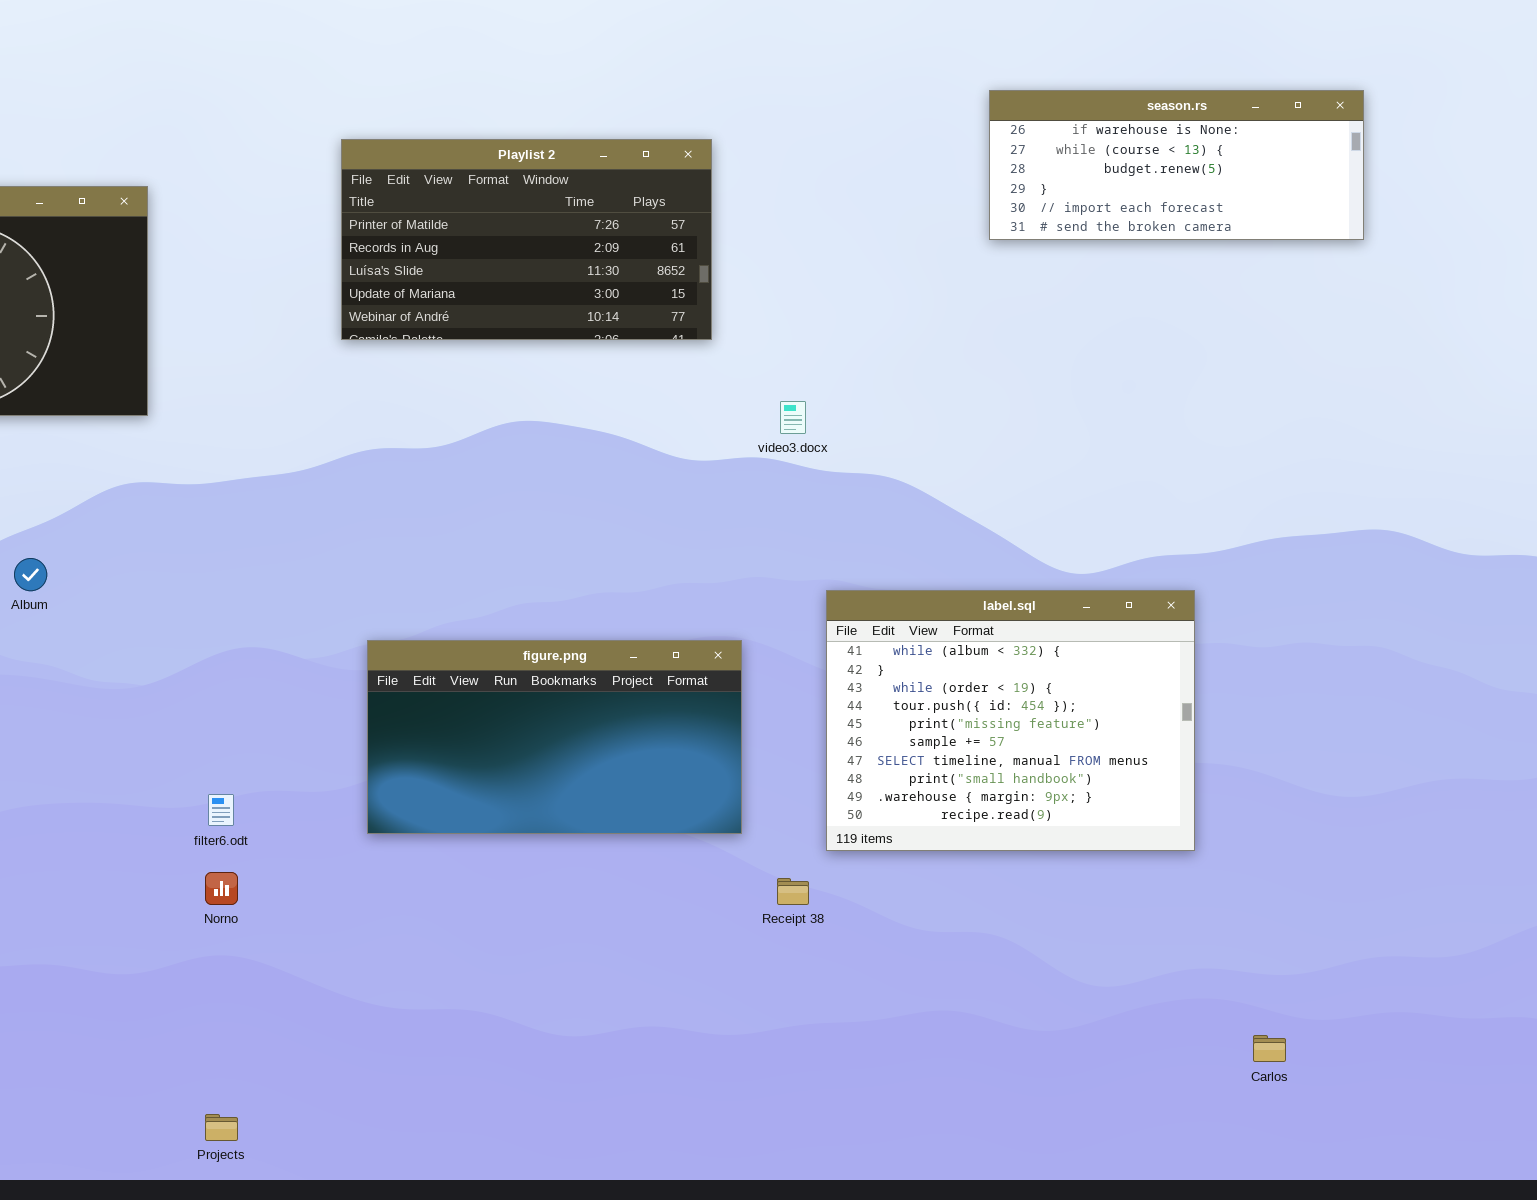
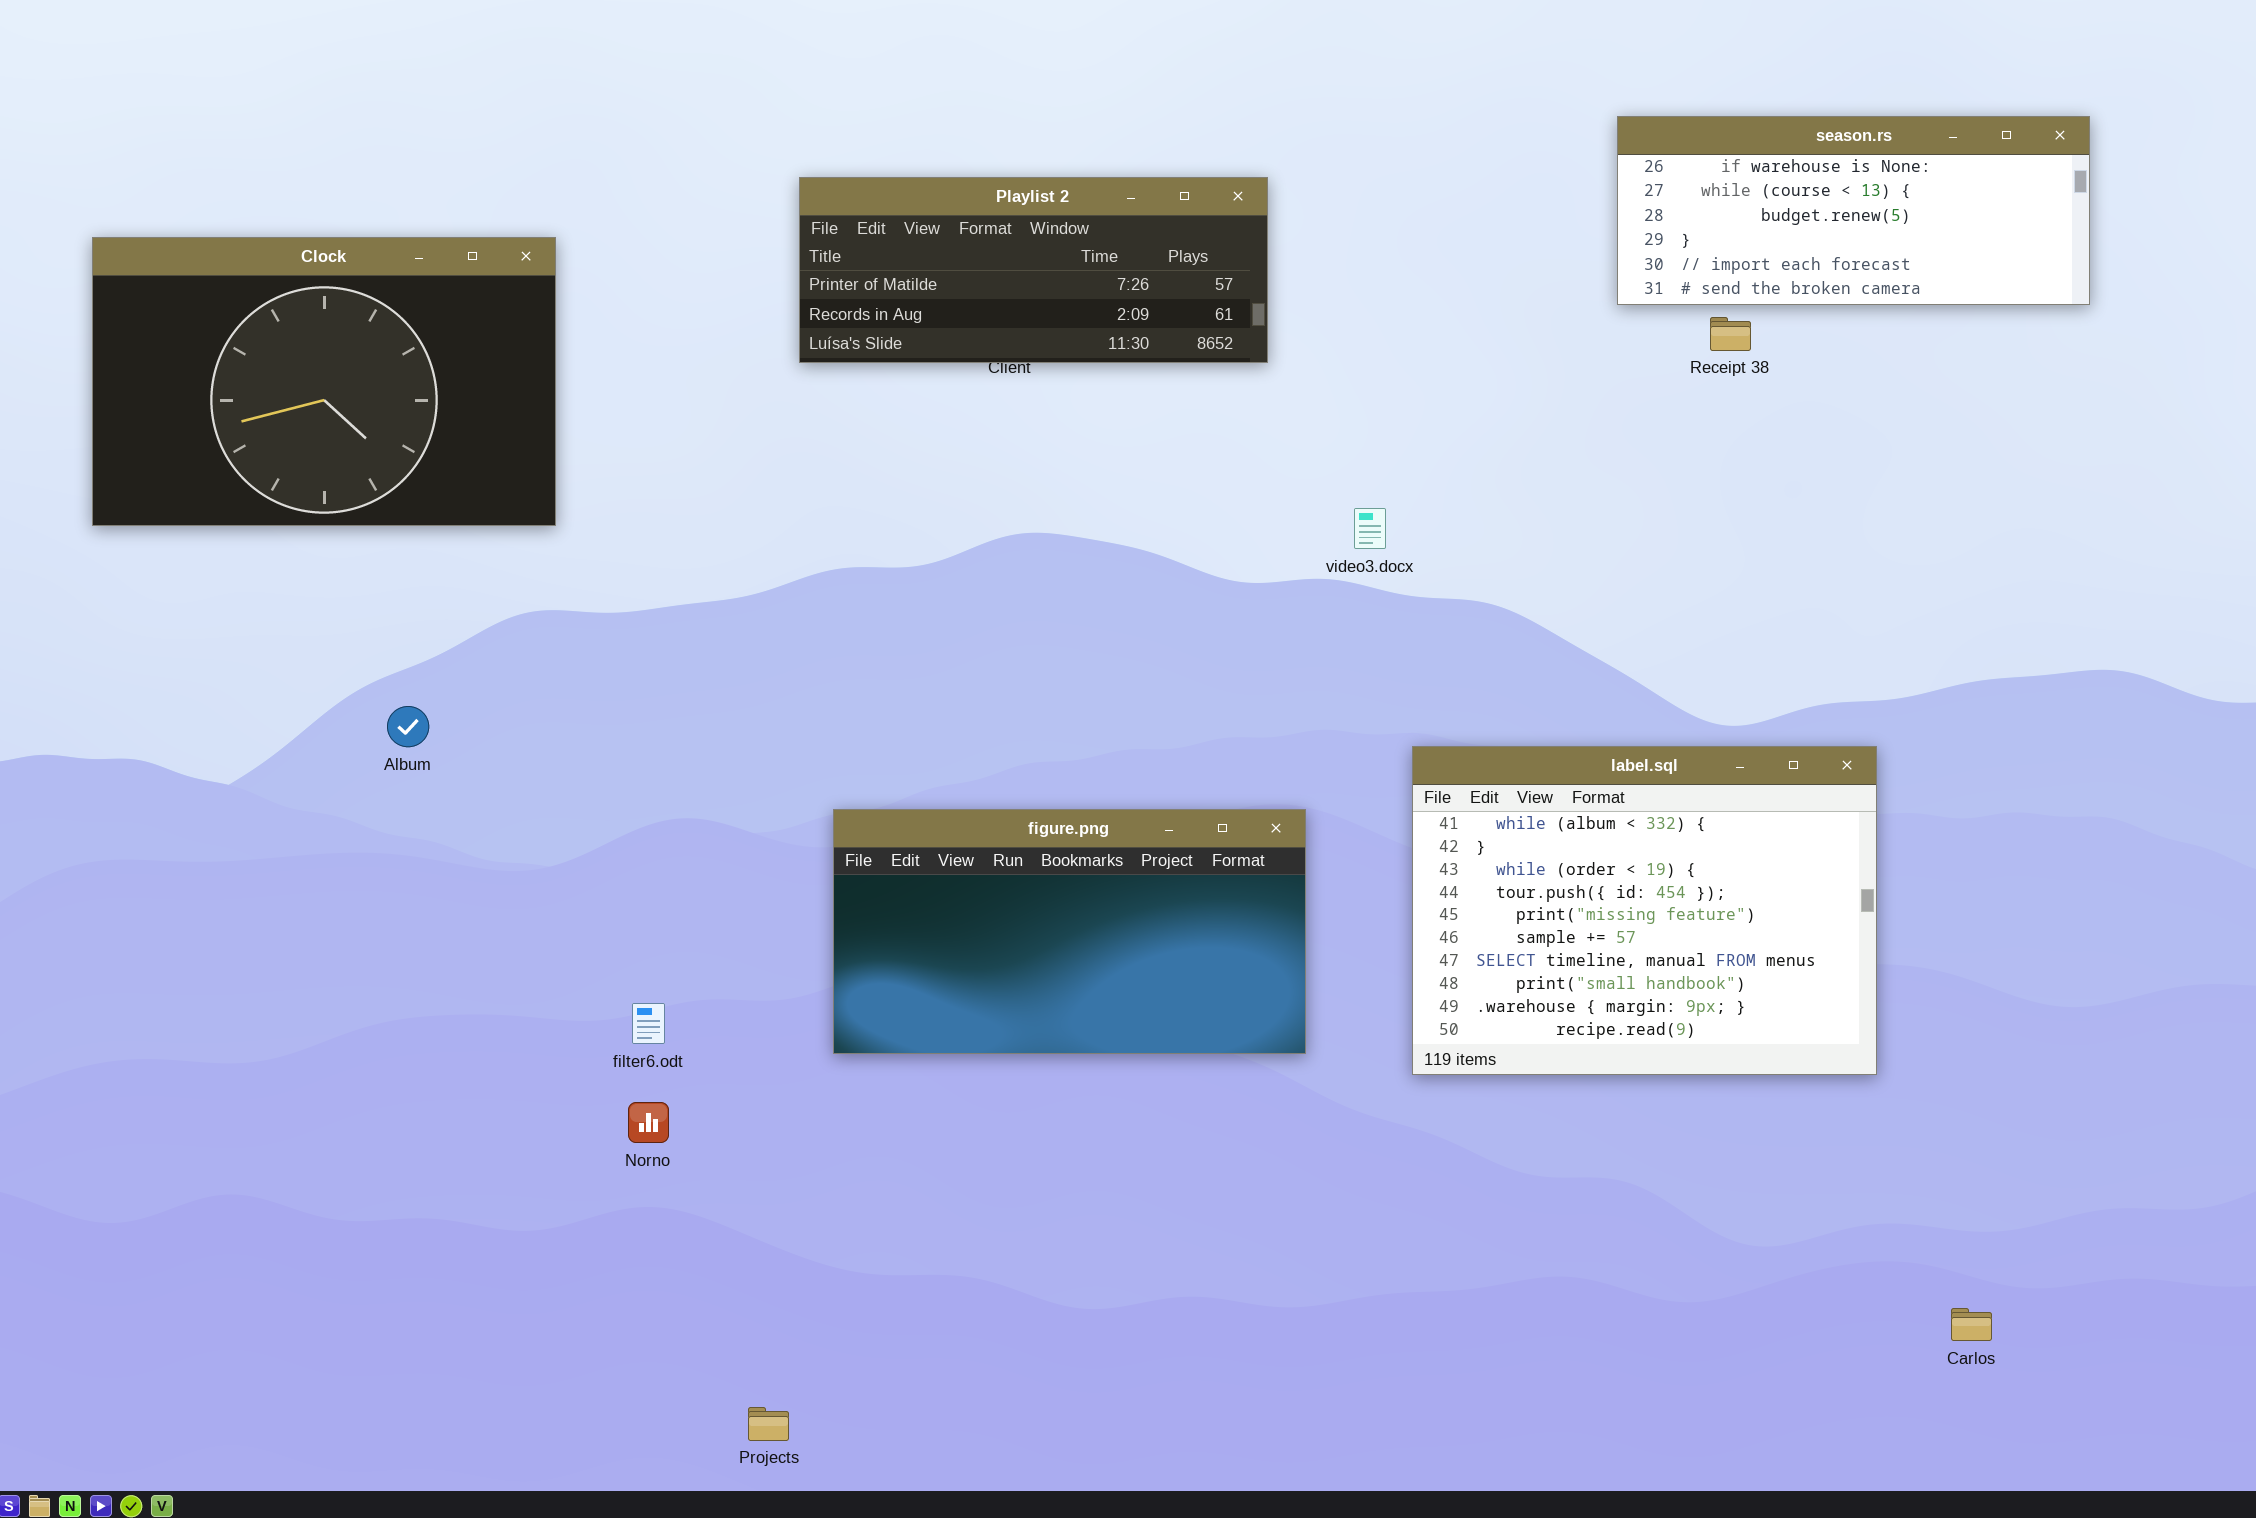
Playlist 2: [341,139,712,340] -> [799,177,1268,363], resized
Receipt 38: [777,878,809,905] -> [1710,317,1751,351], moved
Projects: [205,1114,238,1141] -> [748,1407,789,1441], moved

